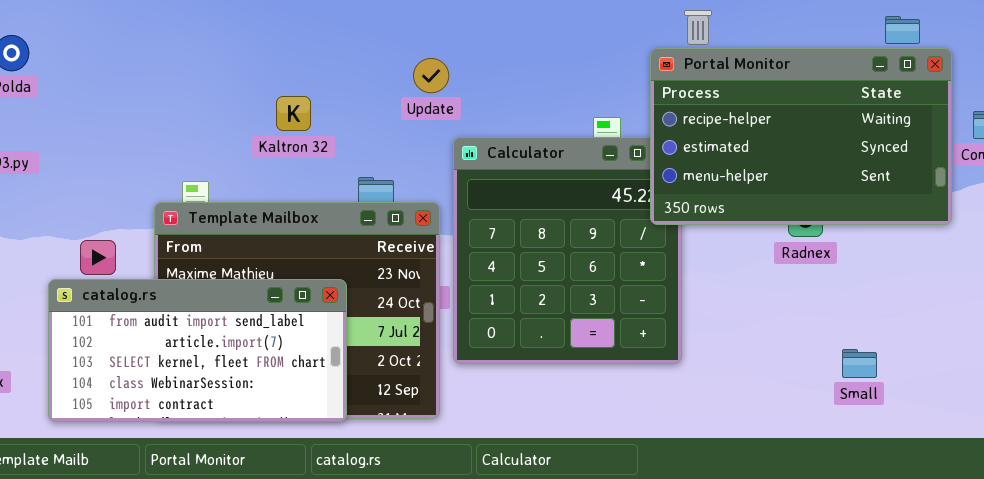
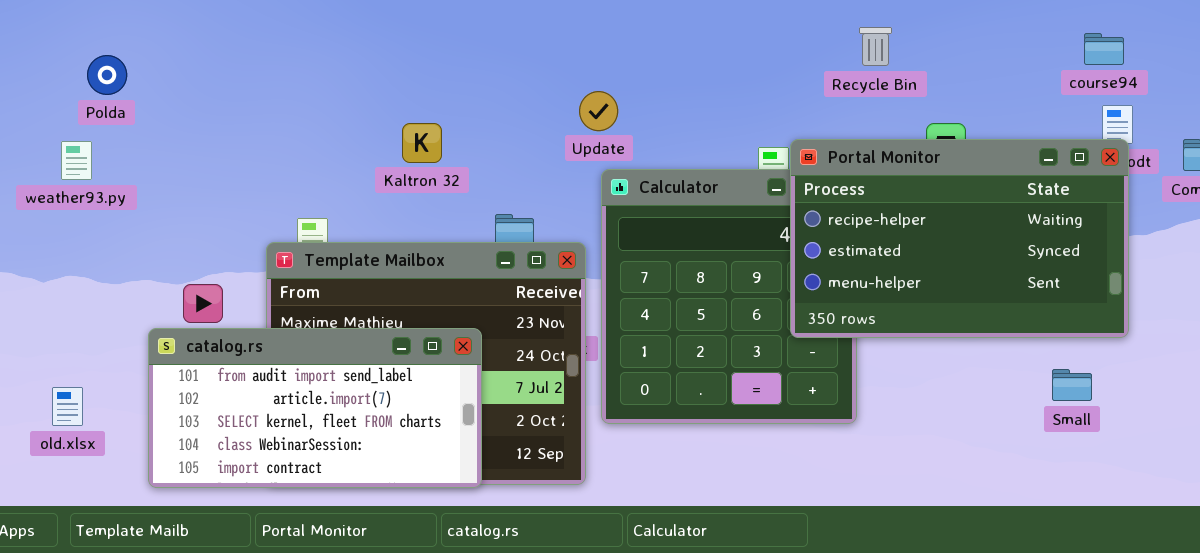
Portal Monitor: [650,48,952,225] -> [790,139,1129,338], moved
Update: [413,58,449,93] -> [579,91,618,131], moved
Small: [842,349,877,378] -> [1052,369,1092,401], moved

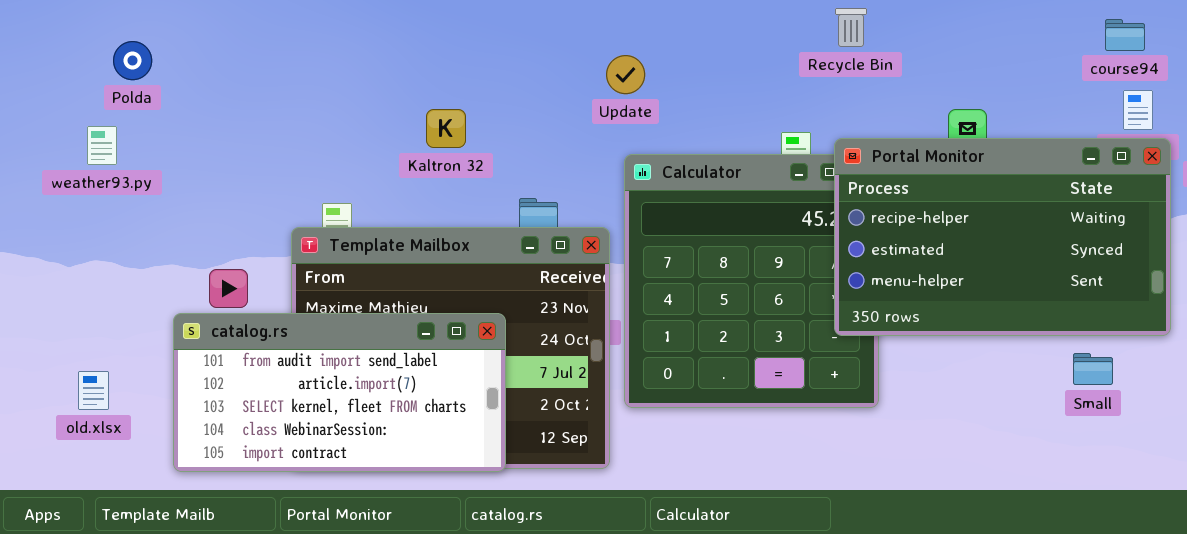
Recycle Bin: [859,27,892,66] -> [835,8,867,47], moved
Update: [579,91,618,131] -> [606,55,645,94], moved
Portal Monitor: [790,139,1129,338] -> [834,138,1171,336], moved

